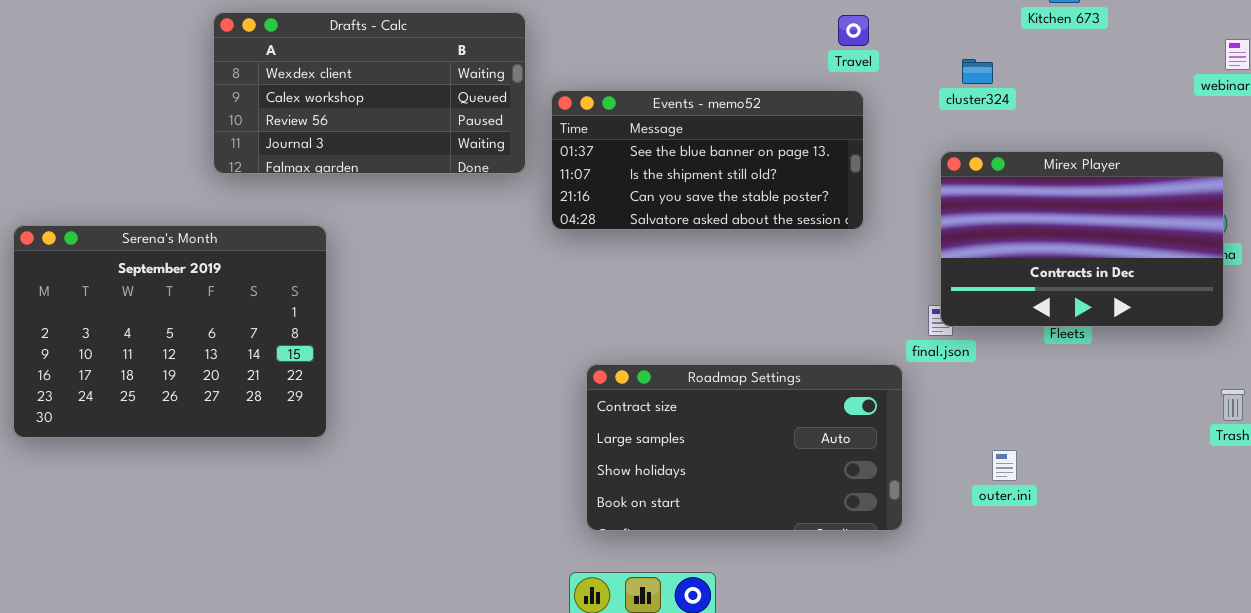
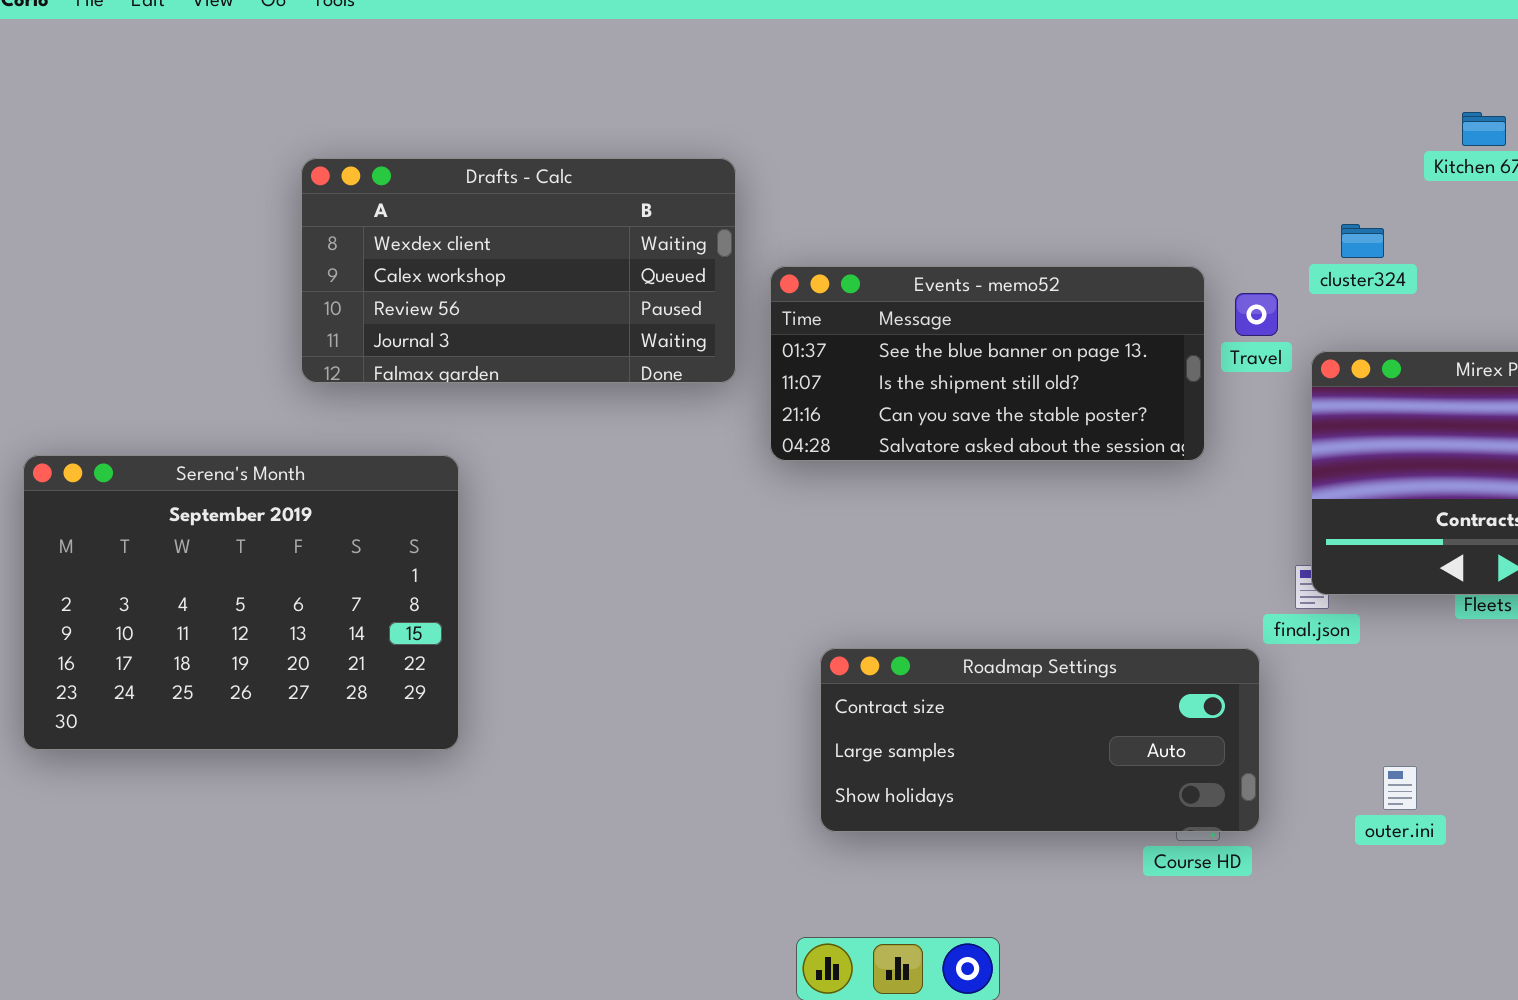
Travel: [838,15,869,46] -> [1235,293,1278,336], moved
Roadmap Settings: [586,364,903,531] -> [820,648,1260,832], resized

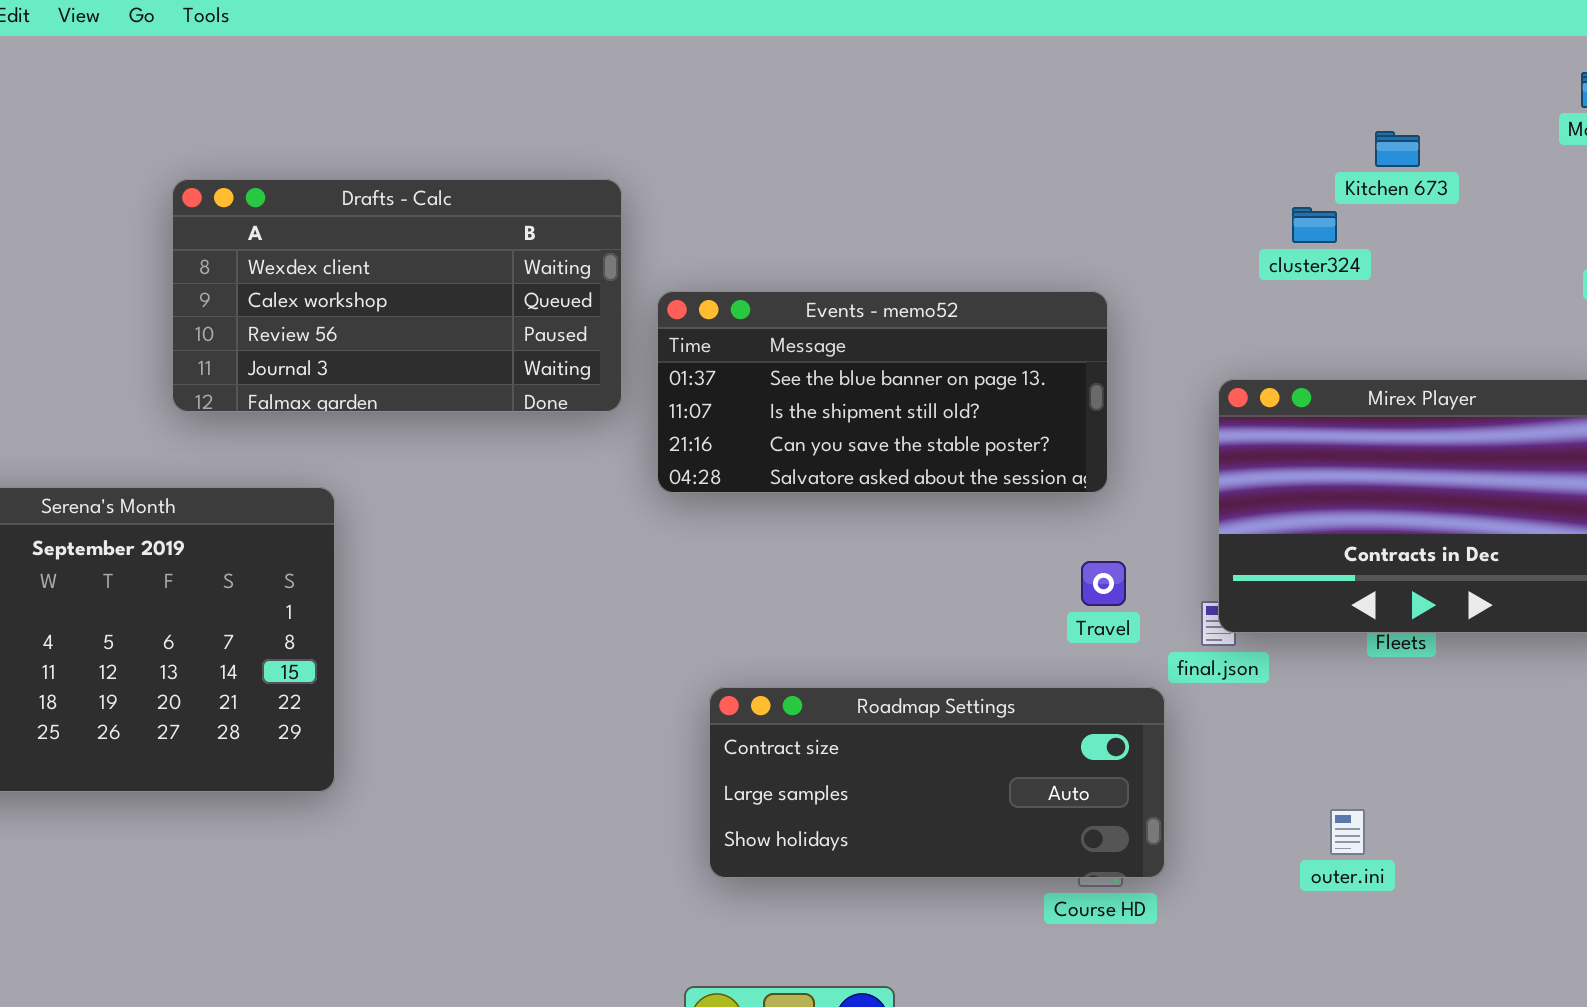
cluster324: [1341,224,1384,258] -> [1292,207,1337,243], moved
Travel: [1235,293,1278,336] -> [1081,561,1126,606], moved
outer.ini: [1383,766,1417,810] -> [1330,809,1365,855], moved

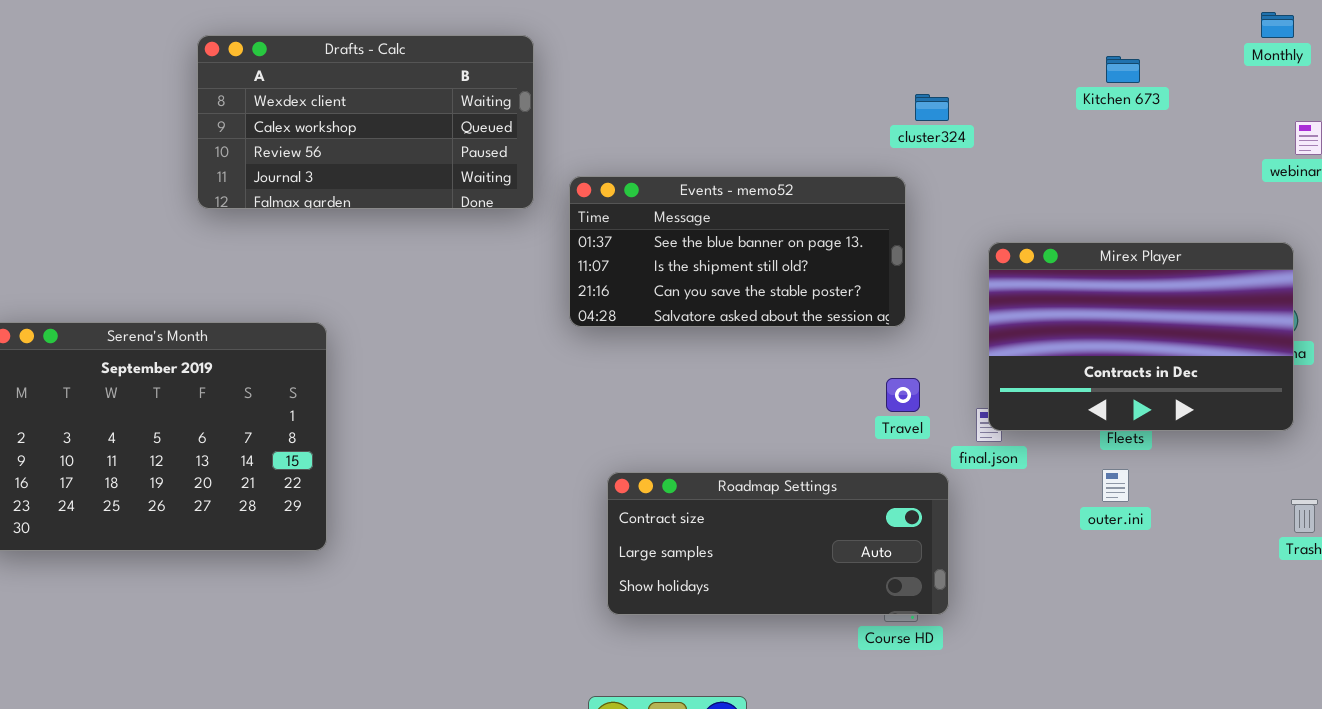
Drafts - Calc: [172,179,622,412] -> [197,35,534,209], moved
cluster324: [1292,207,1337,243] -> [915,94,949,121], moved
outer.ini: [1330,809,1365,855] -> [1102,469,1129,502], moved

